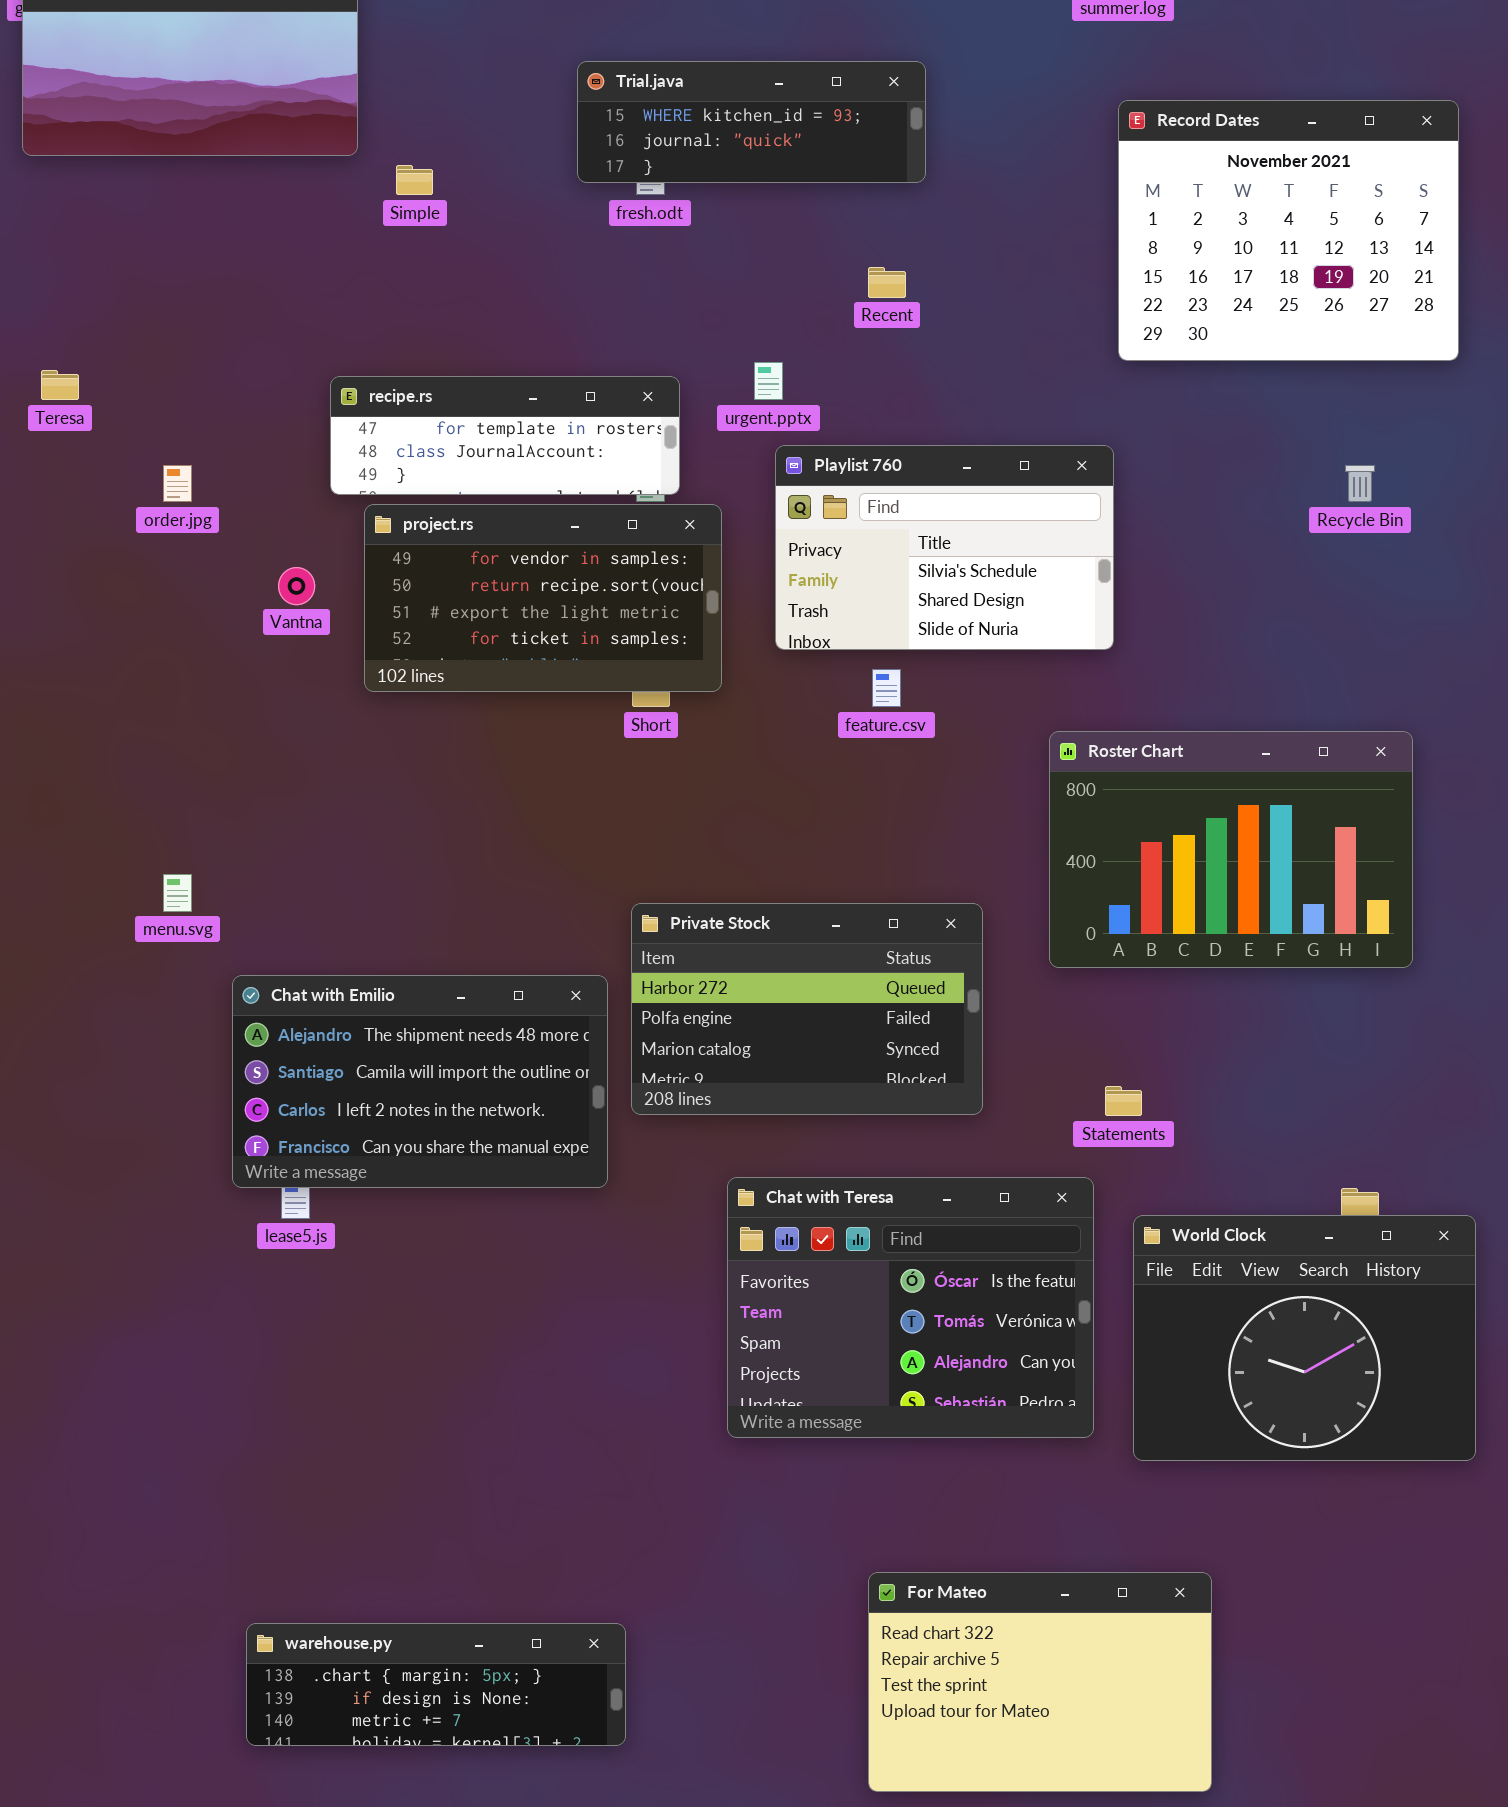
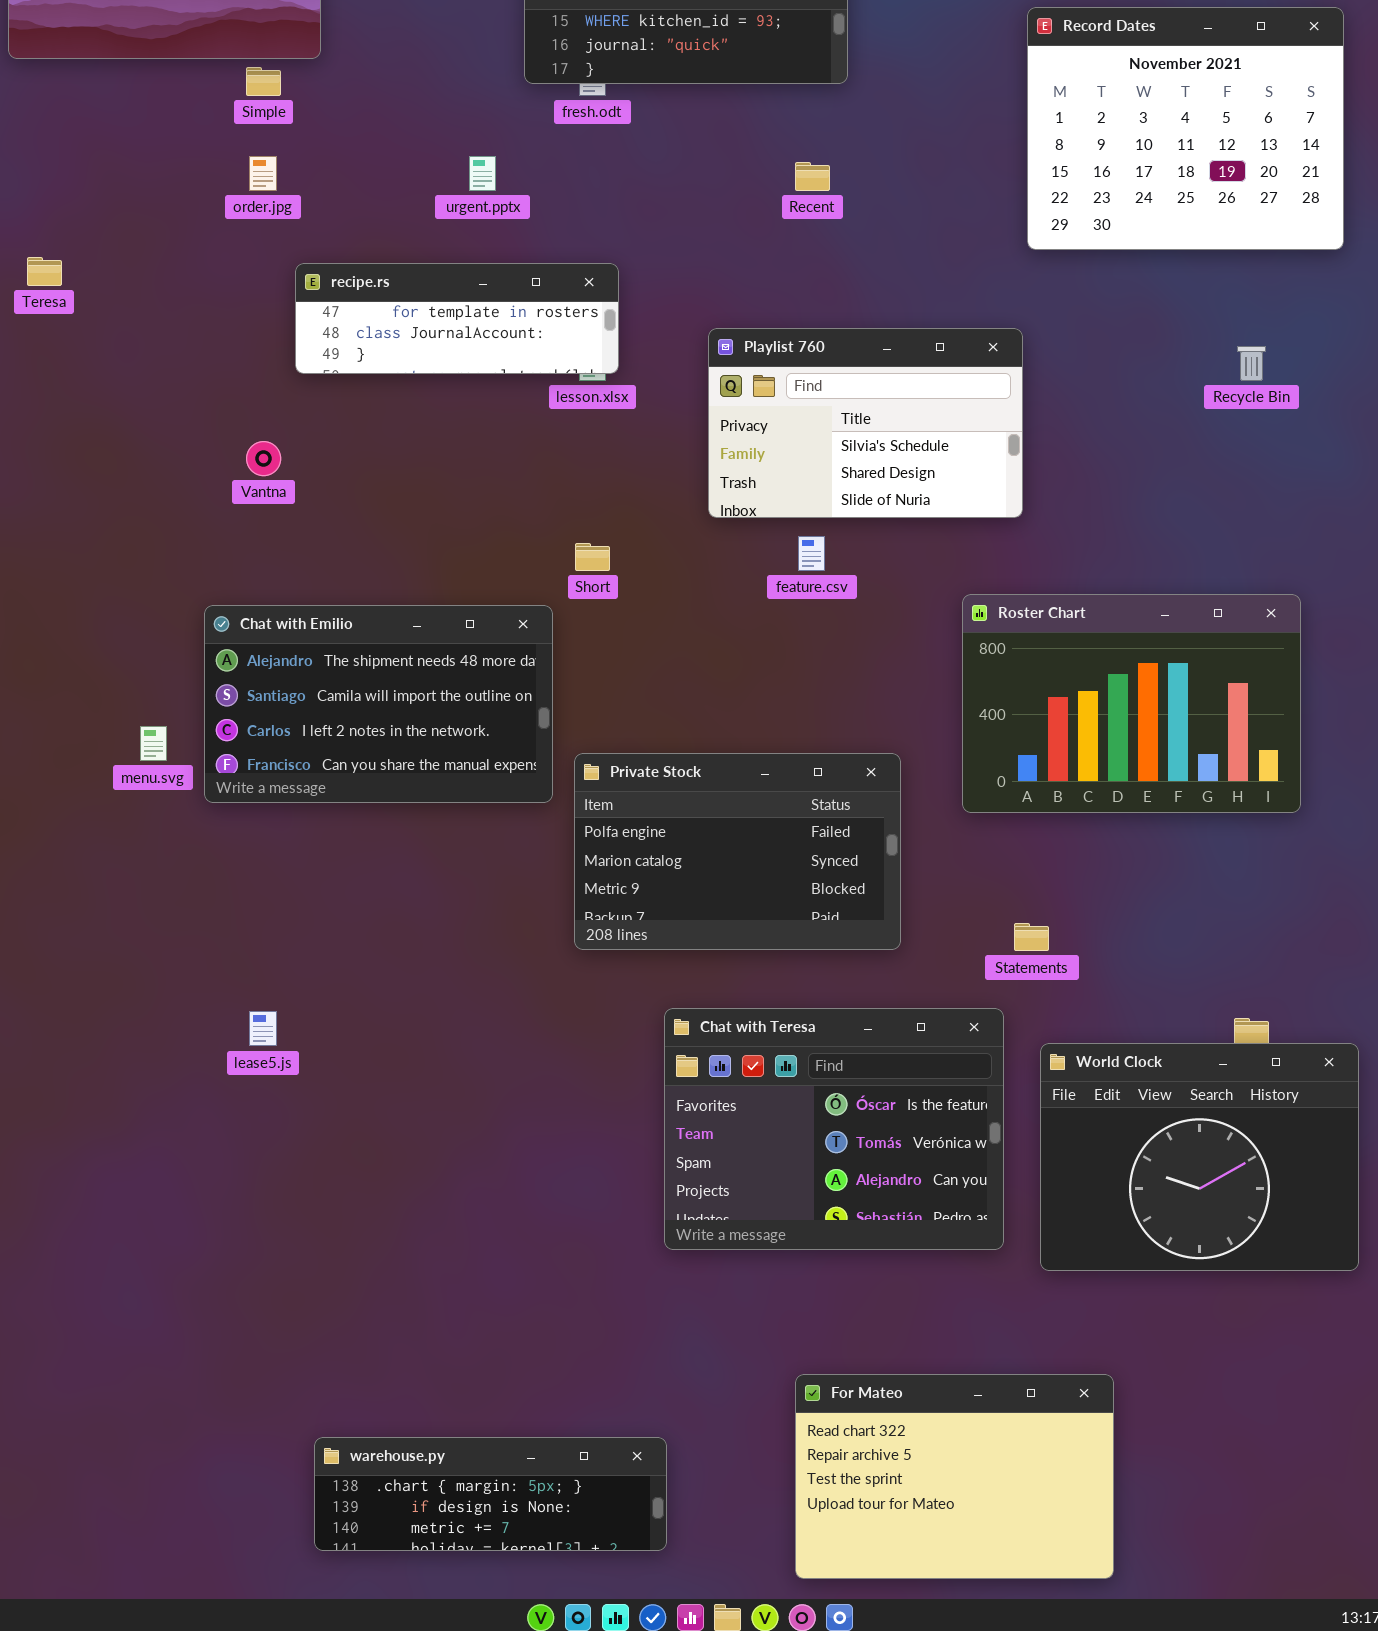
Simple: [396,165,433,195] -> [246,67,281,96], moved
urgent.pptx: [754,362,783,400] -> [469,156,496,191], moved
order.jpg: [163,465,192,502] -> [249,156,277,191], moved
project.rs: [364,504,722,692] -> none, closed
Private Stock: [631,903,983,1115] -> [574,753,901,950], scrolled down 1 row
Chat with Emilio: [232,975,608,1188] -> [204,605,553,803], moved
warehouse.py: [246,1623,626,1746] -> [314,1437,667,1551], moved

